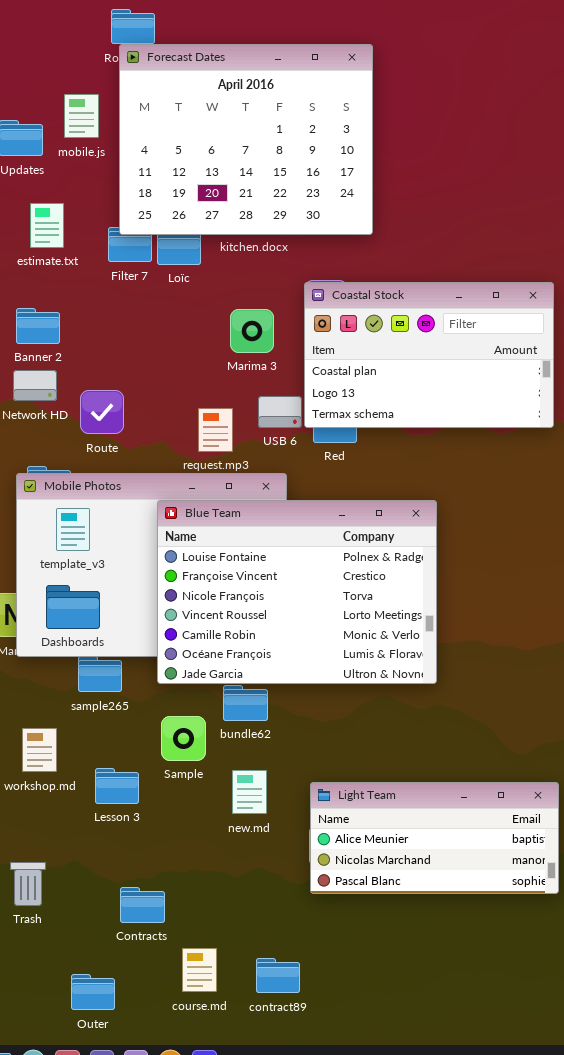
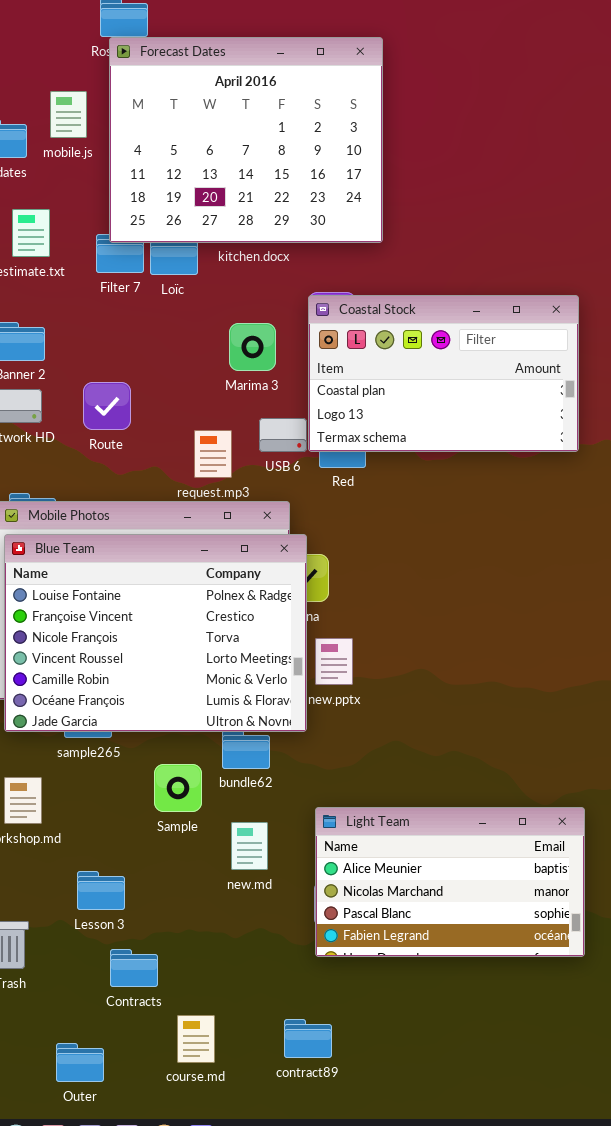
Route: [80,390,124,434] -> [83,382,131,430], moved
Blue Team: [157,500,437,684] -> [4,534,307,732], moved
Lesson 3: [95,768,139,804] -> [77,871,125,910], moved
Light Team: [310,782,559,894] -> [315,807,585,957], resized
contract89: [256,958,300,993] -> [284,1019,332,1058], moved

